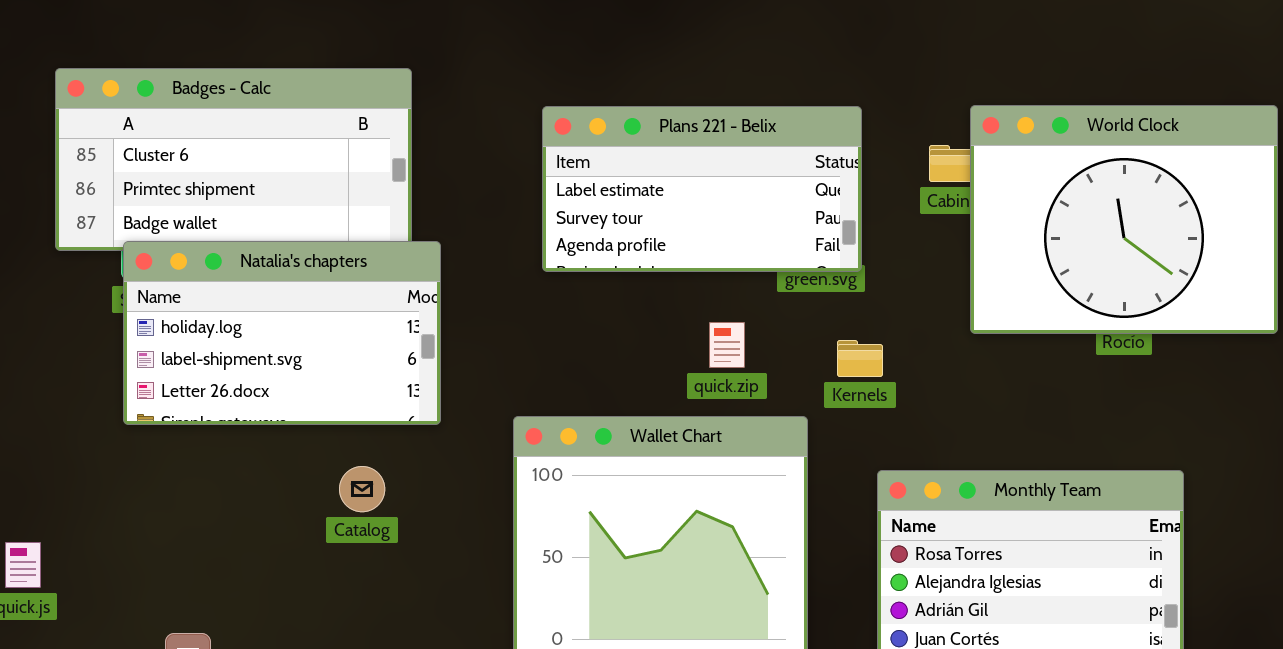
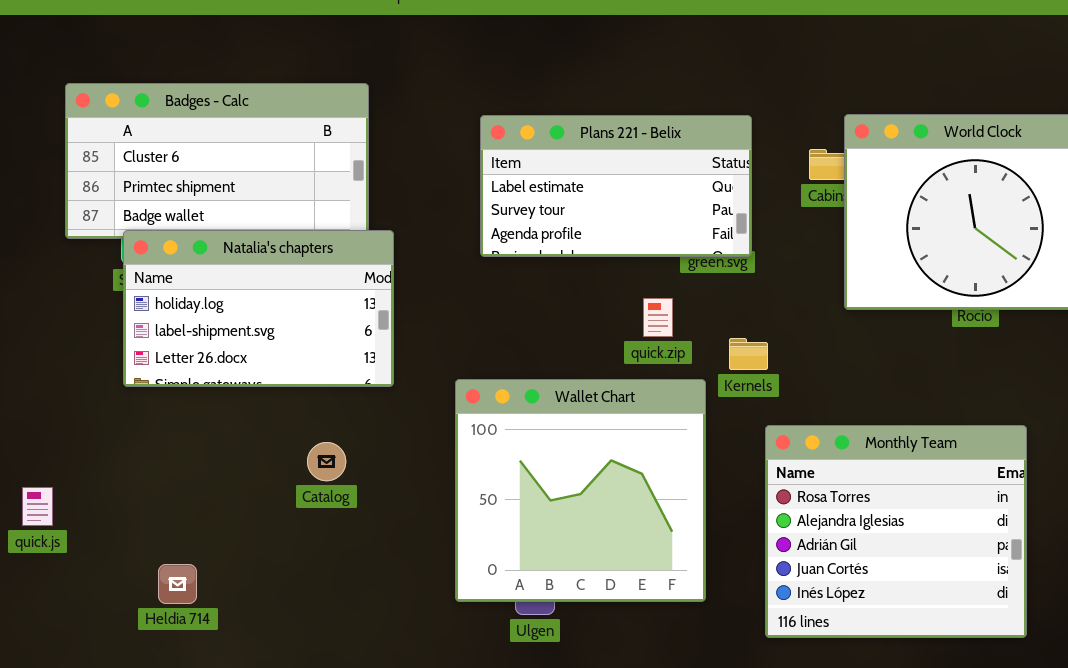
quick.zip: [709,322,745,368] -> [643,298,673,337], moved
Kernels: [837,340,883,377] -> [729,338,768,370], moved
Catalog: [339,466,385,512] -> [307,442,346,481], moved

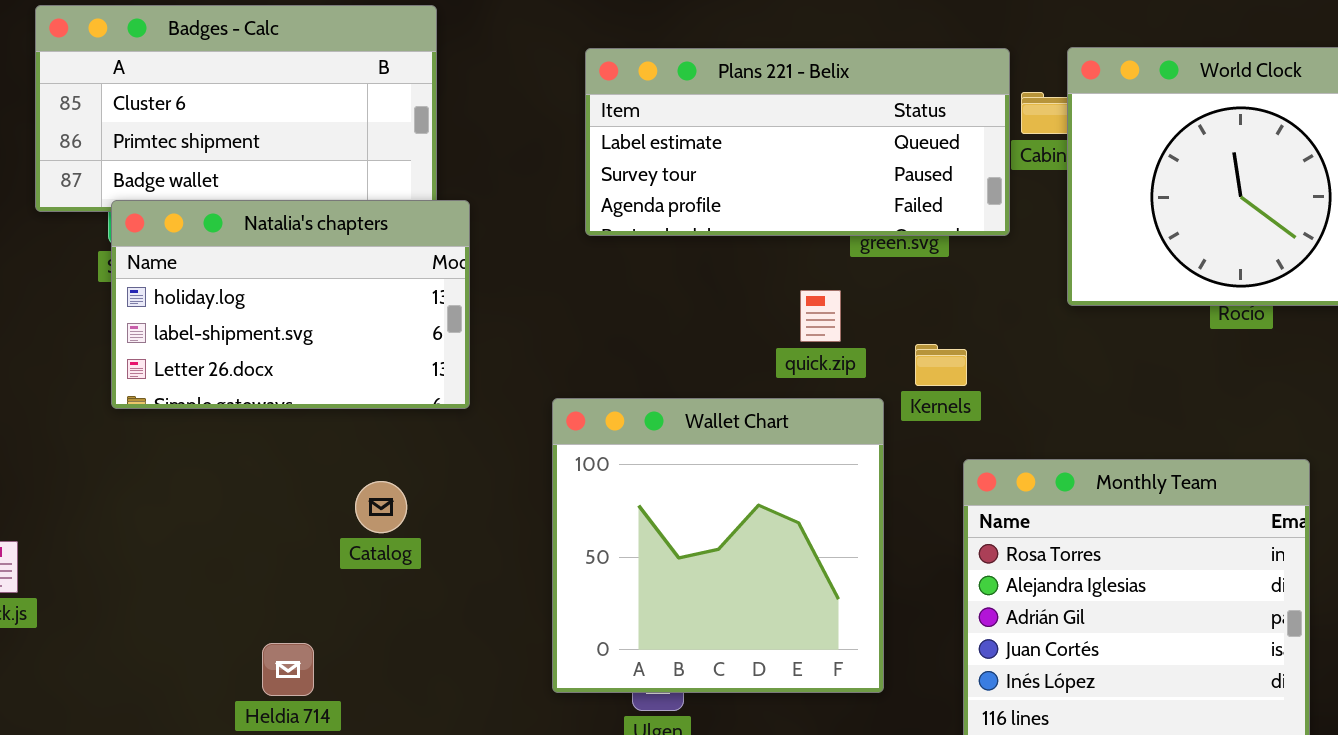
Plans 221 - Belix: [480,115,752,257] -> [585,48,1010,236], resized
Heldia 714: [158,564,197,604] -> [262,643,314,696], moved

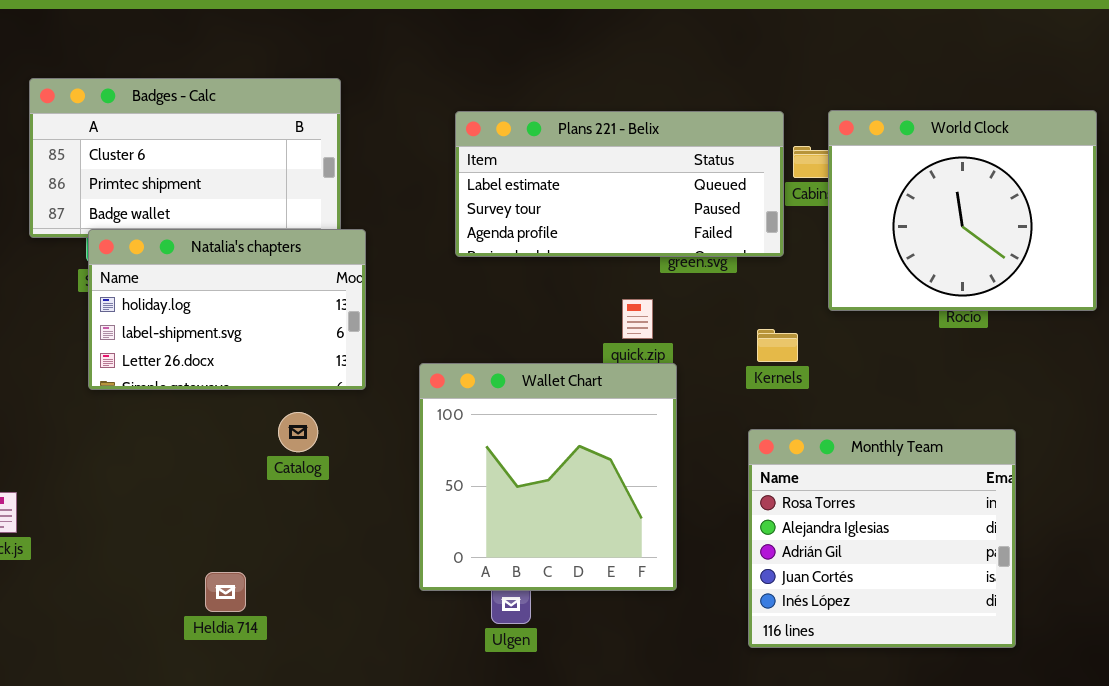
Kernels: [915,344,967,386] -> [757,329,798,362], moved
Wallet Chart: [552,398,884,693] -> [419,363,677,591], moved
Catalog: [355,481,407,533] -> [278,412,318,452], moved

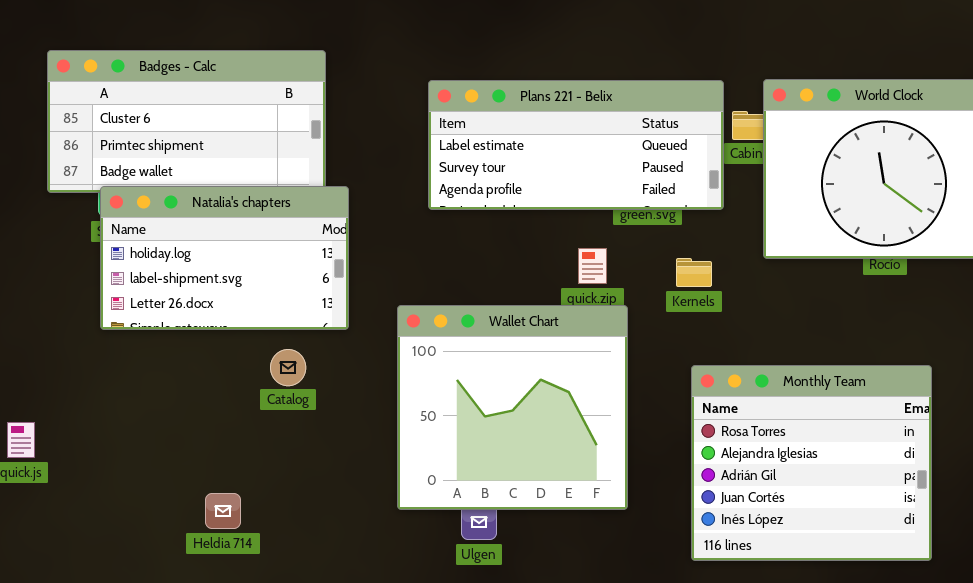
Kernels: [757,329,798,362] -> [676,258,712,287], moved

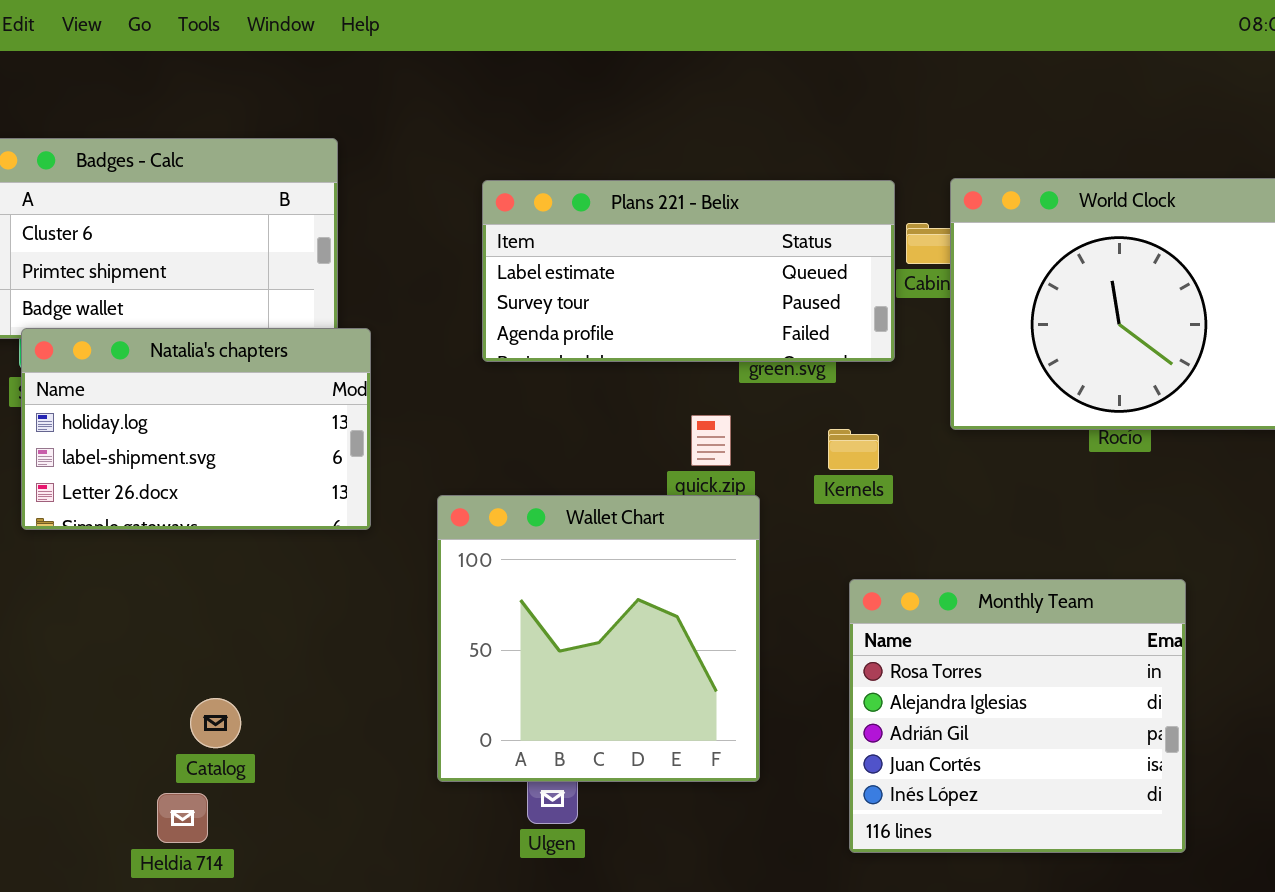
Catalog: [270,349,306,386] -> [190,698,241,748], moved
Heldia 714: [205,493,241,529] -> [157,793,208,843], moved

